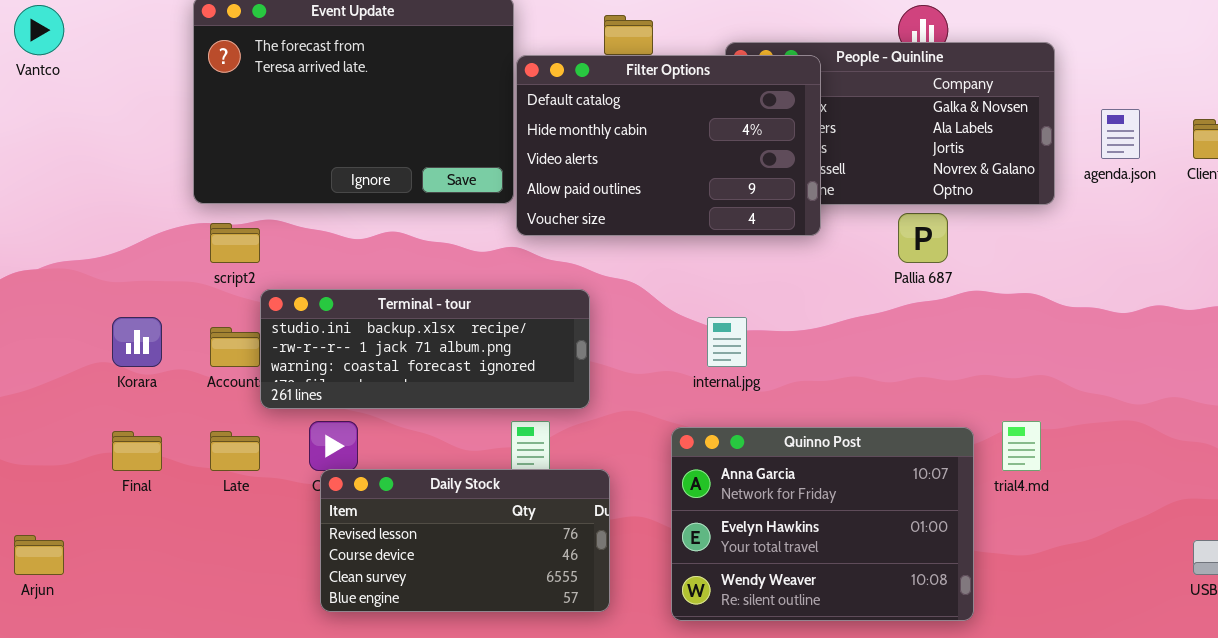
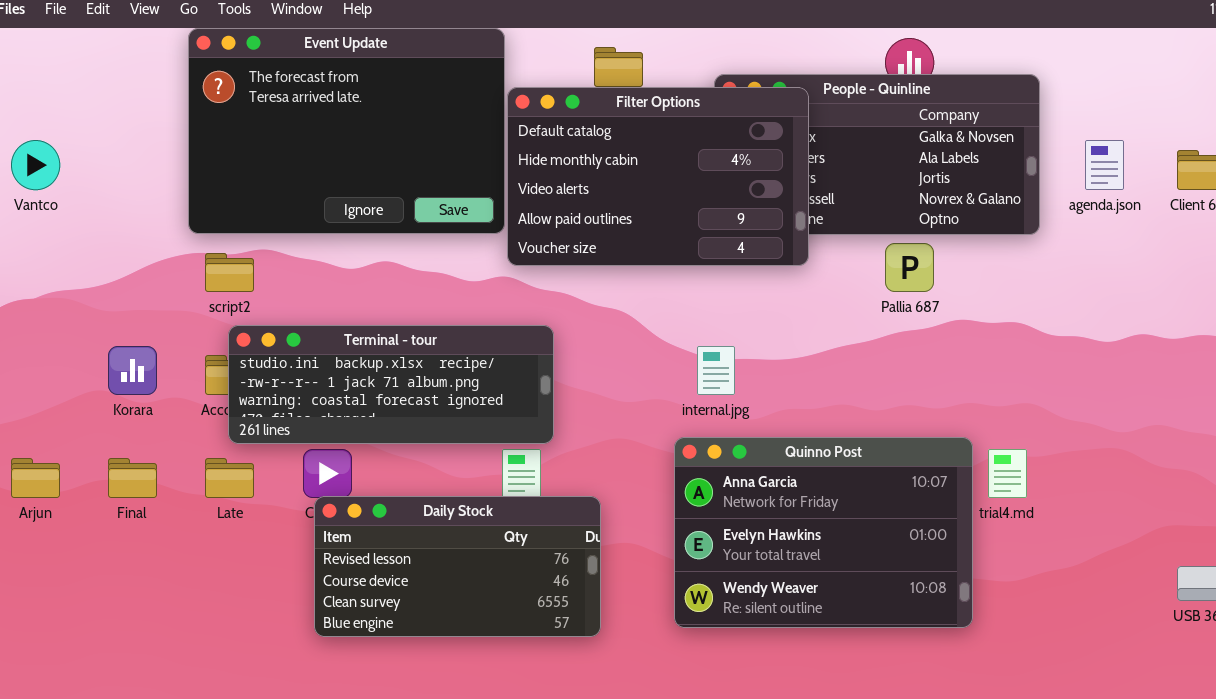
Vantco: [14,5,64,55] -> [11,140,60,190], moved
Terminal - tour: [260,289,590,409] -> [228,325,554,444], moved
Quinno Post: [671,427,974,621] -> [674,437,973,628], moved
Arjun: [14,535,64,575] -> [11,458,60,498], moved

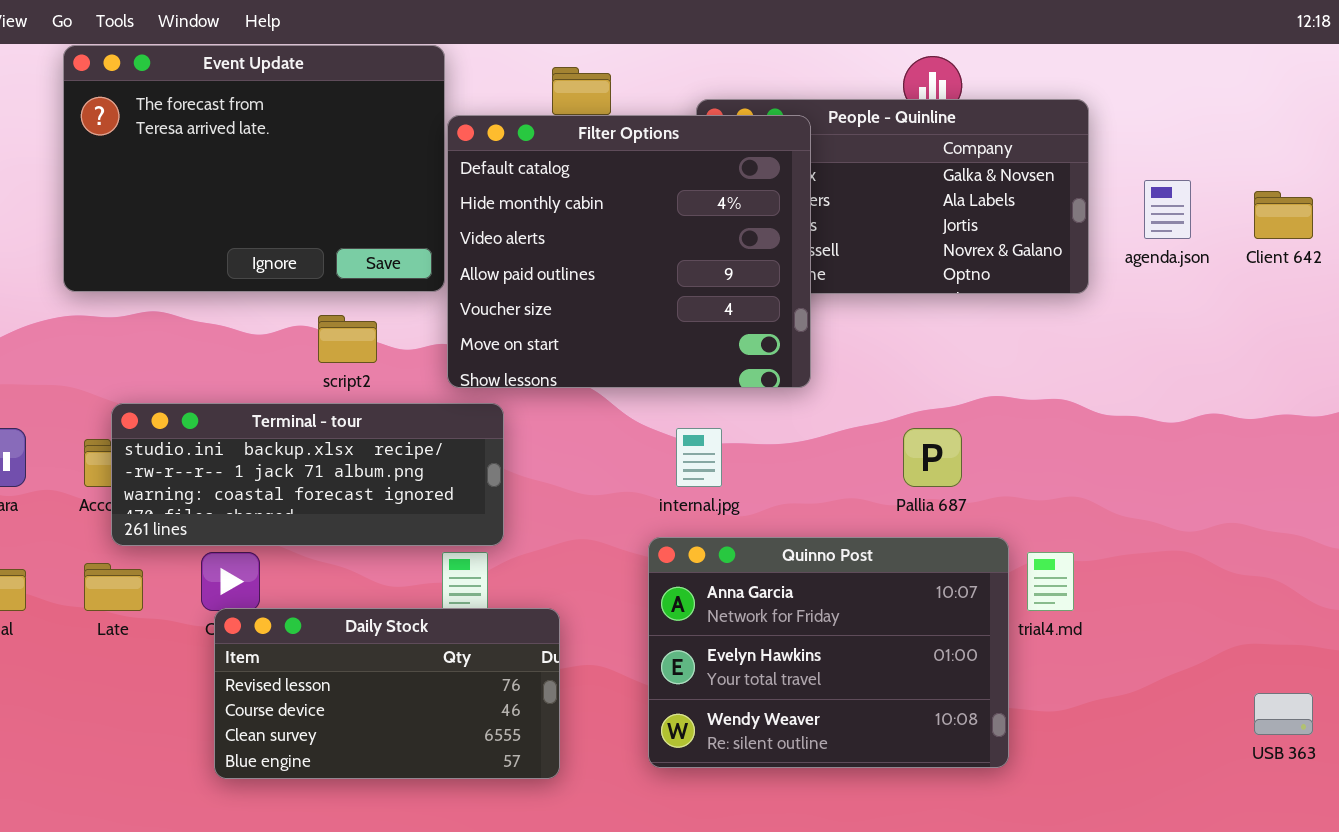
Filter Options: [507,87,809,266] -> [447,115,811,388], resized
Pallia 687: [885,243,934,292] -> [903,428,962,487], moved
script2: [205,253,254,292] -> [318,315,377,363], moved

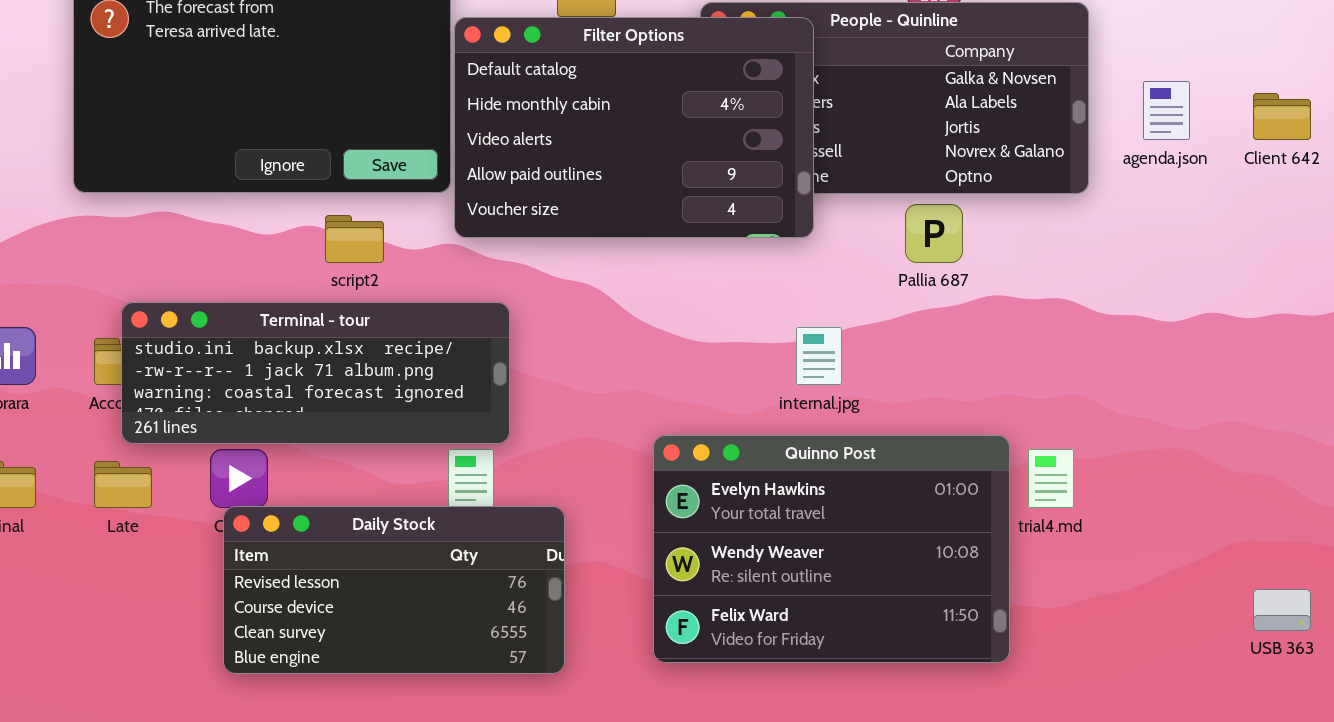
Filter Options: [447,115,811,388] -> [454,17,814,238], resized
internal.jpg: [676,428,722,487] -> [796,327,842,385], moved
Pallia 687: [903,428,962,487] -> [905,204,963,263], moved
Quinno Post: [648,537,1009,768] -> [653,435,1010,663], scrolled down 1 row

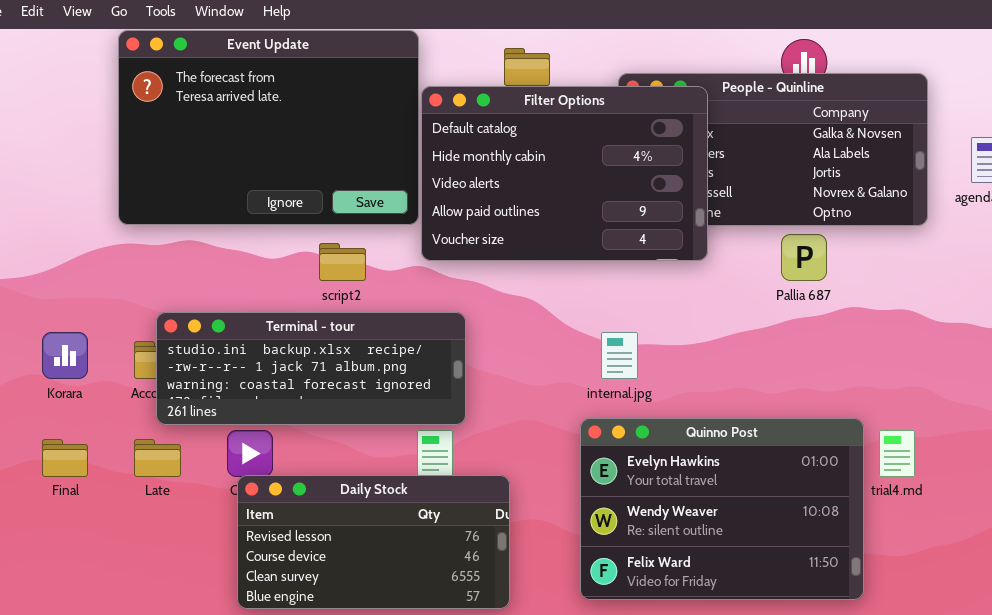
internal.jpg: [796,327,842,385] -> [601,332,638,379], moved

